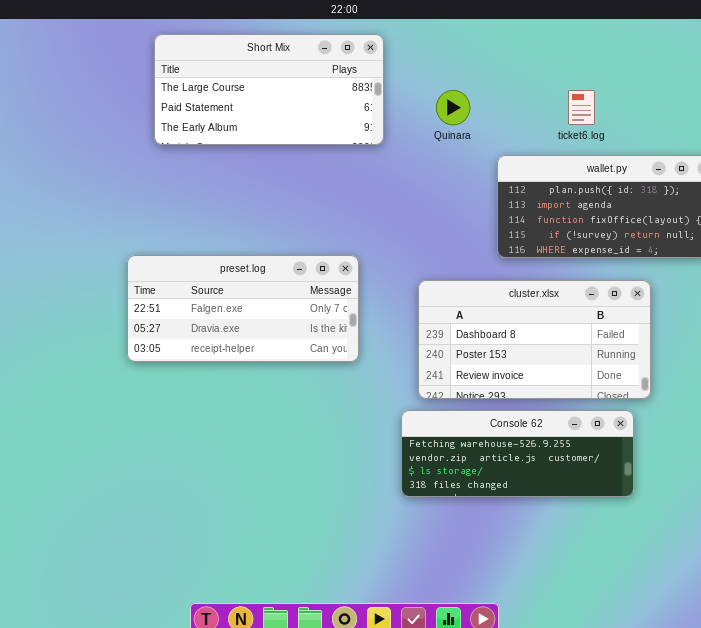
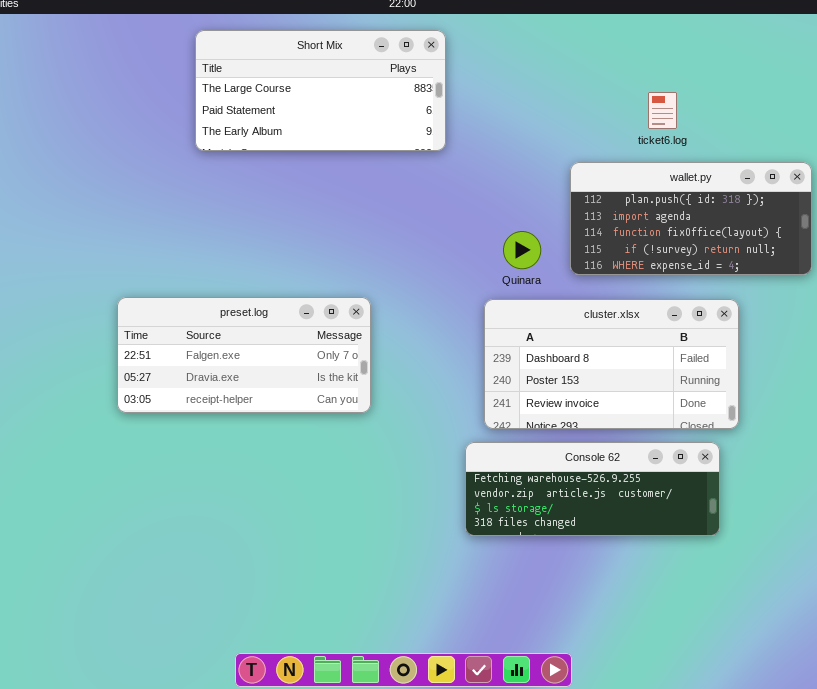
Quinara: [436,90,470,125] -> [503,231,541,269], moved
preset.log: [127,255,359,362] -> [117,297,371,413], moved

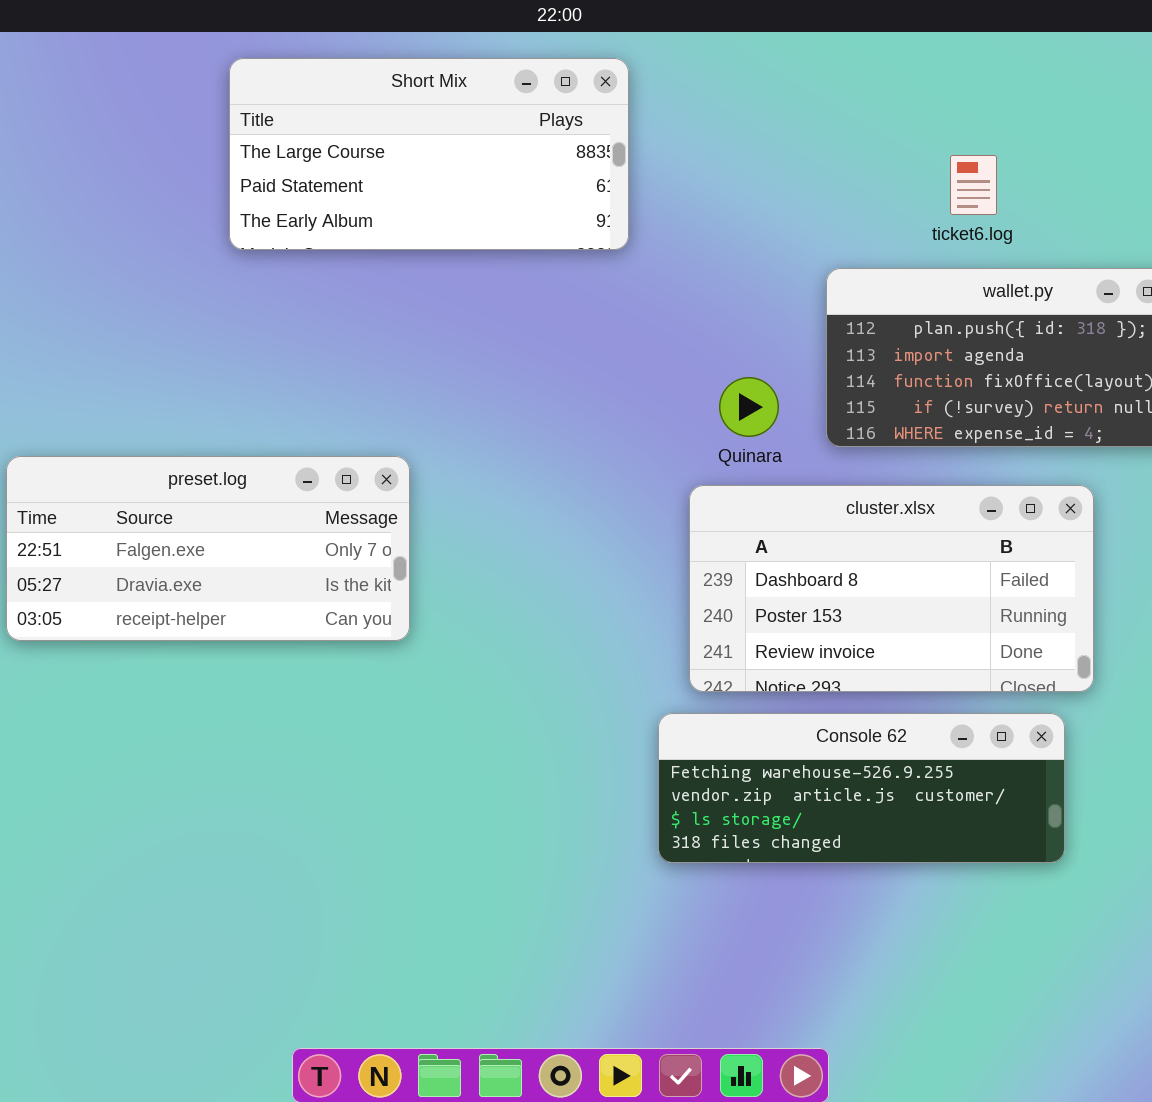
preset.log: [117,297,371,413] -> [6,456,410,641], moved

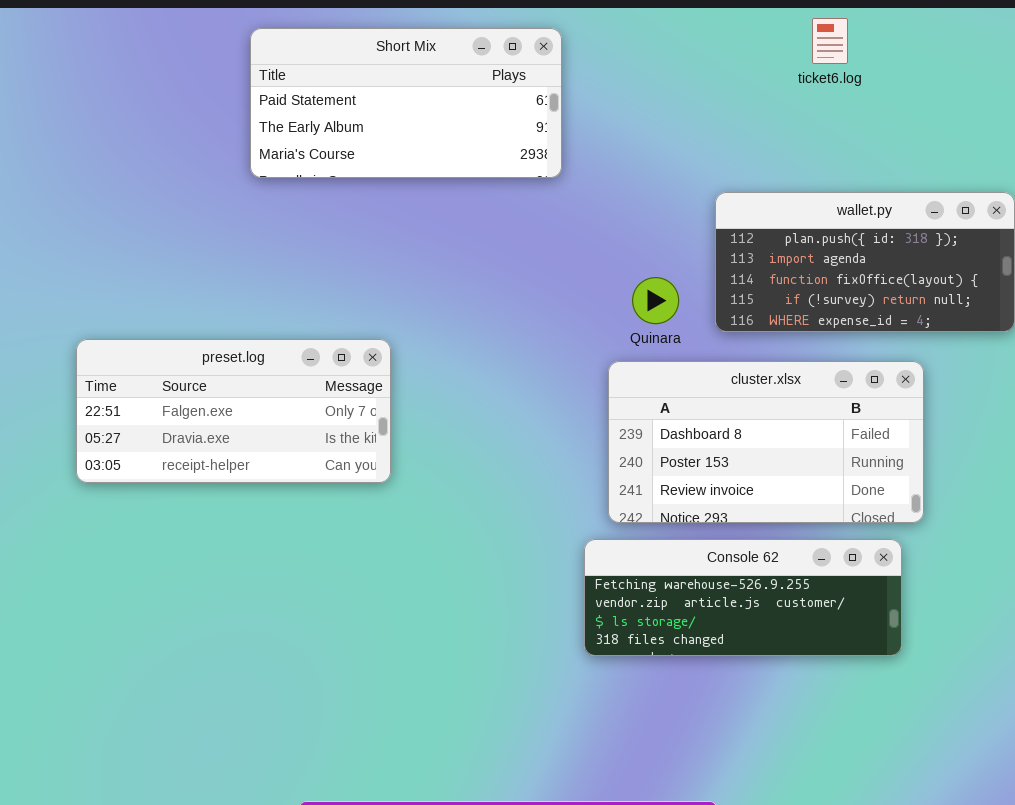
Short Mix: [229,58,629,250] -> [250,28,562,178], scrolled down 1 row
ticket6.log: [950,155,997,215] -> [812,18,848,64], moved

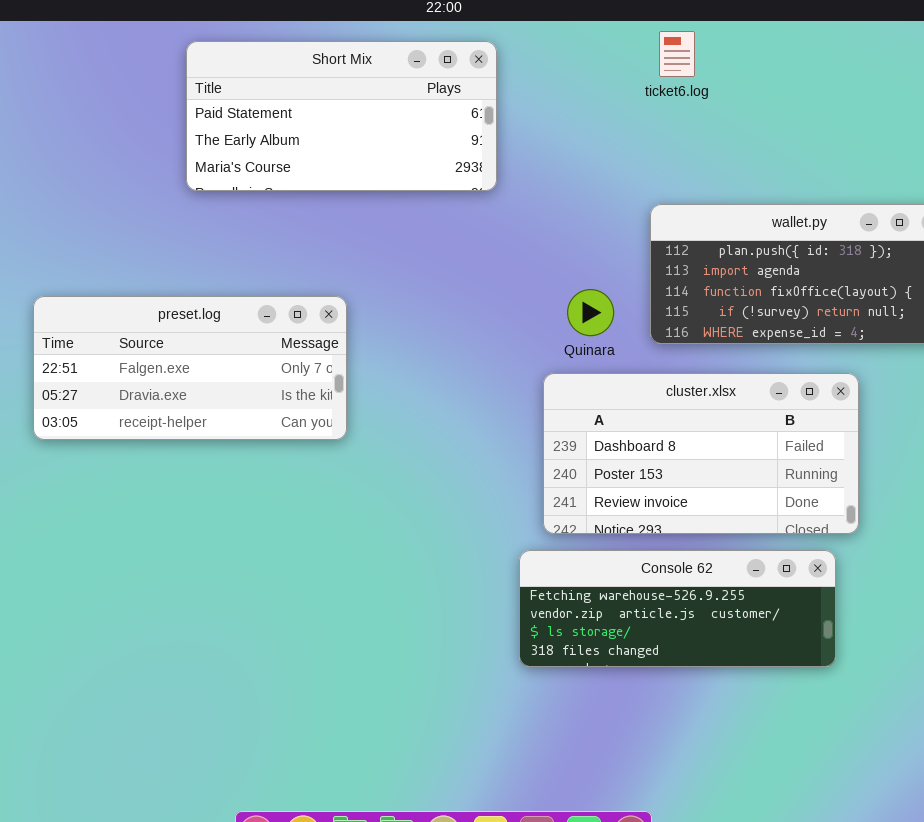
ticket6.log: [812,18,848,64] -> [659,31,695,77], moved
preset.log: [76,339,391,483] -> [33,296,347,440], moved

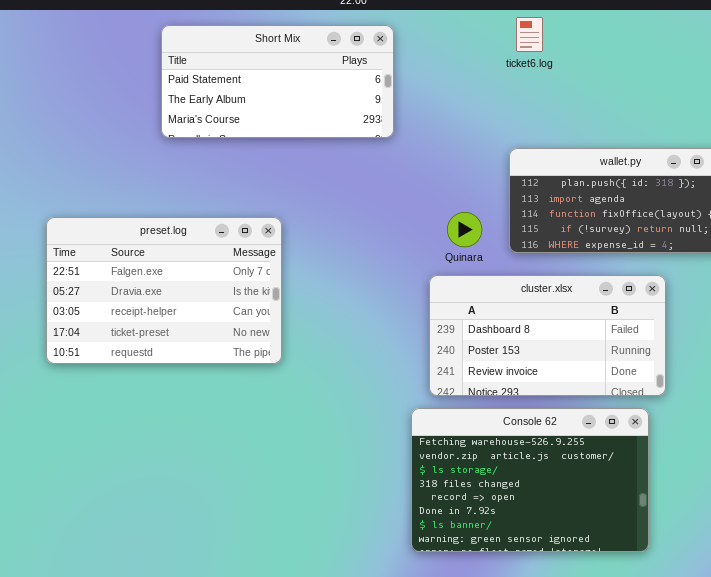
preset.log: [33,296,347,440] -> [46,217,282,364], resized
Console 62: [519,550,836,667] -> [411,408,649,552], resized

